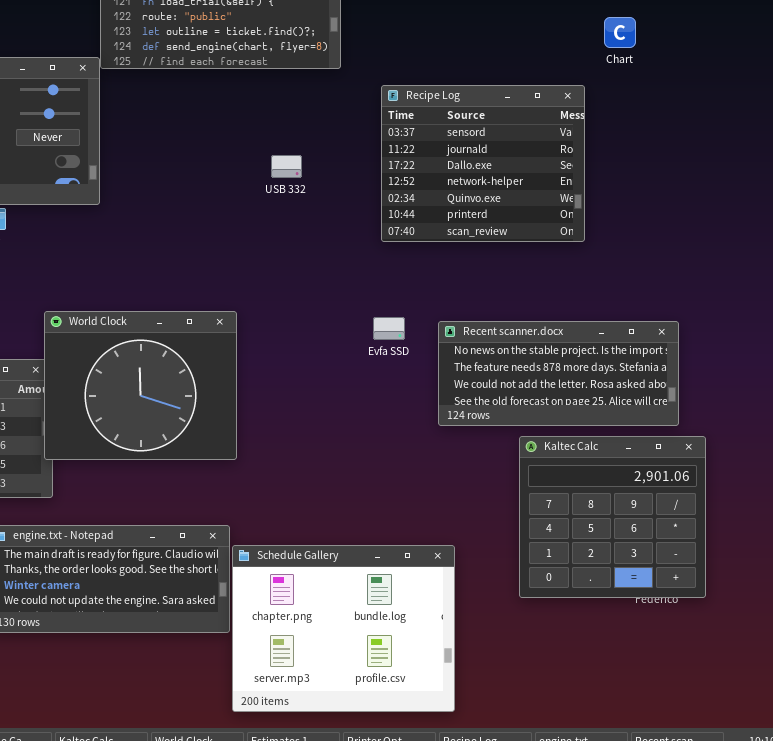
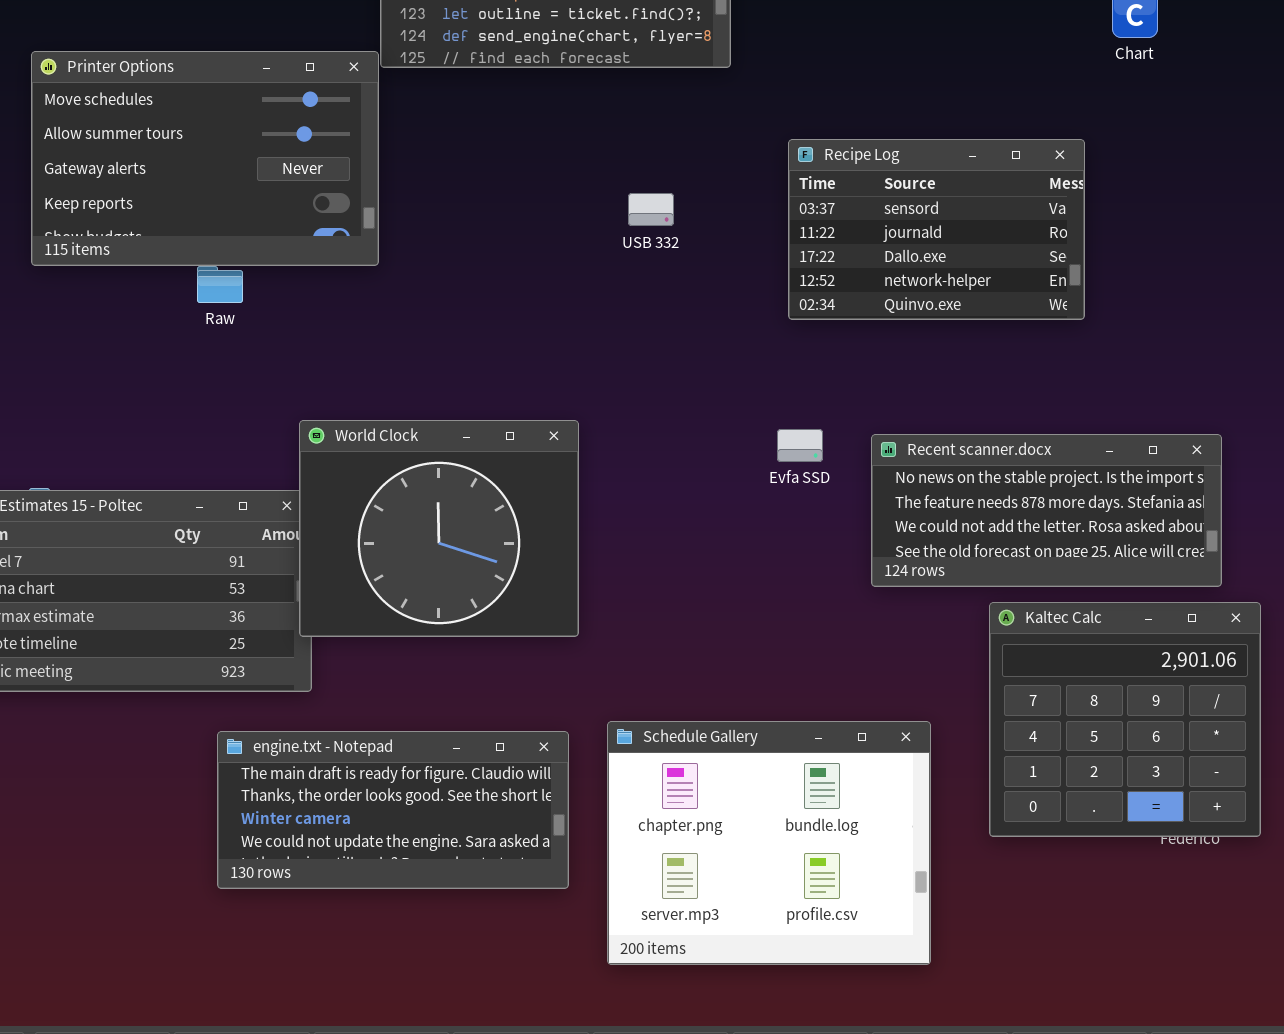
Recipe Log: [381,85,585,242] -> [788,139,1085,320], resized
Schedule Gallery: [232,545,455,712] -> [607,721,931,965], moved

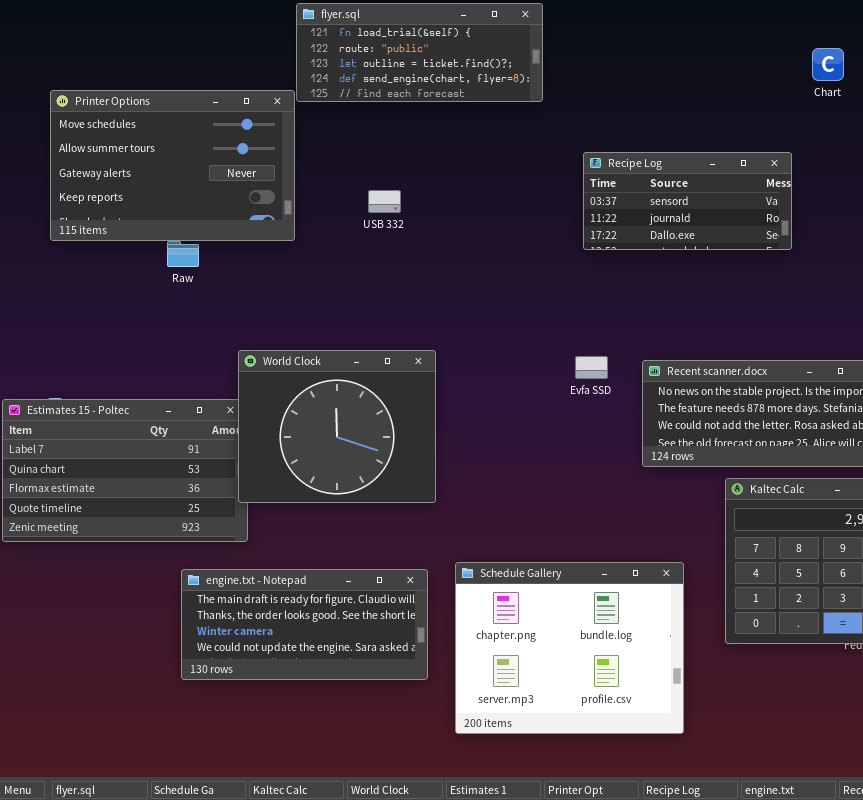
Recipe Log: [788,139,1085,320] -> [583,152,792,250], resized
USB 332: [628,193,674,226] -> [368,190,401,213], moved

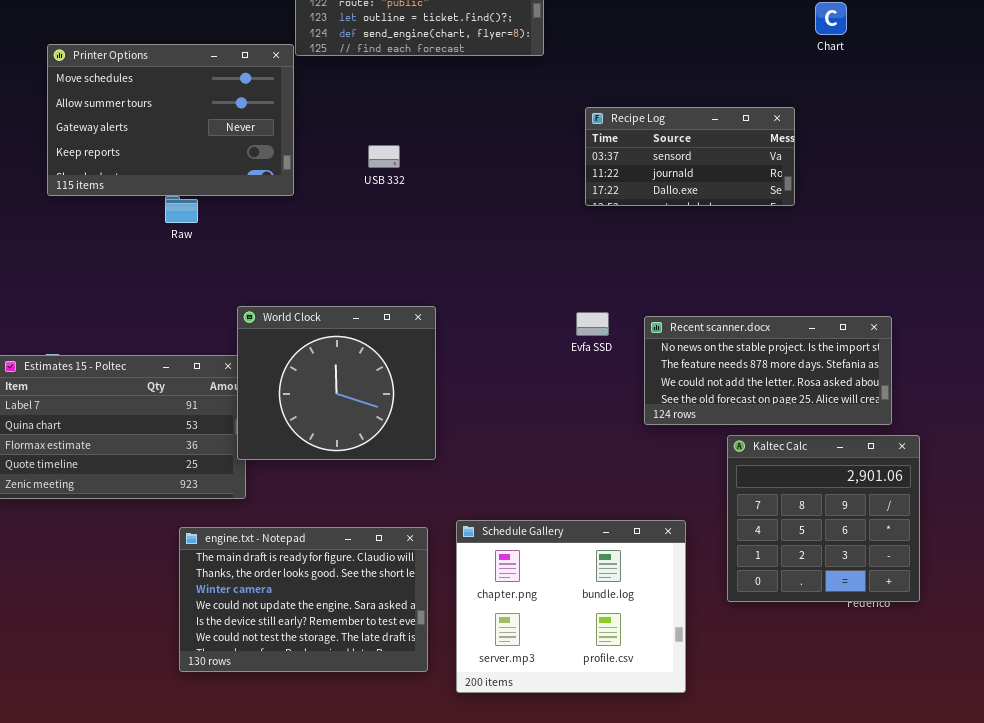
engine.txt - Notepad: [181,569,428,680] -> [179,527,428,672], resized

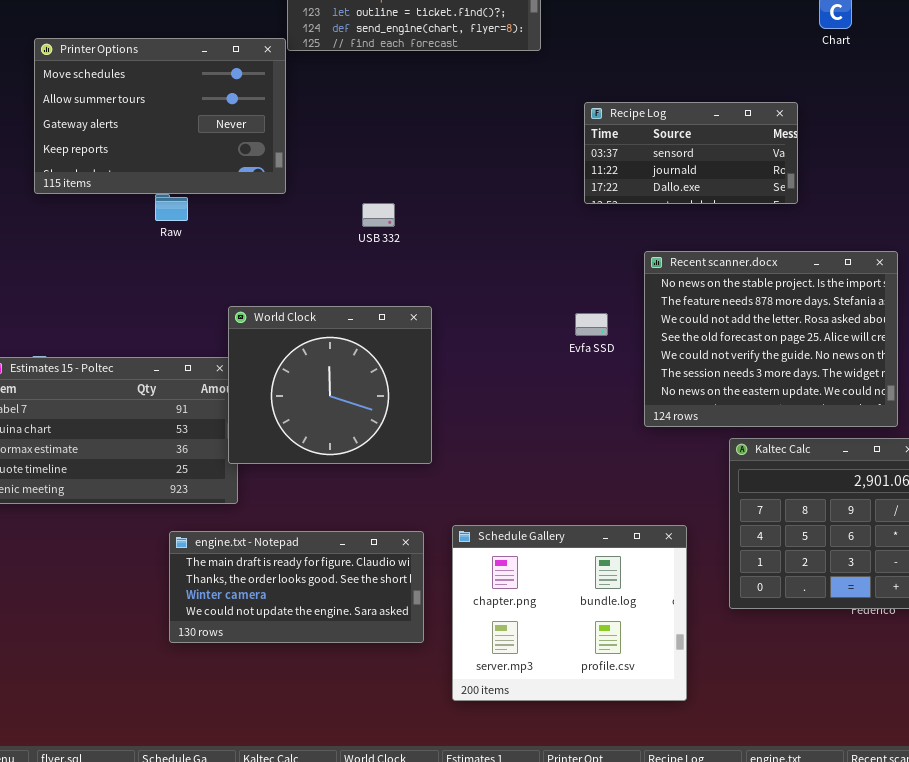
USB 332: [368,145,400,168] -> [362,203,395,227], moved
Recent scanner.docx: [644,316,892,425] -> [644,251,898,427], resized
engine.txt - Notepad: [179,527,428,672] -> [169,531,424,643], resized

